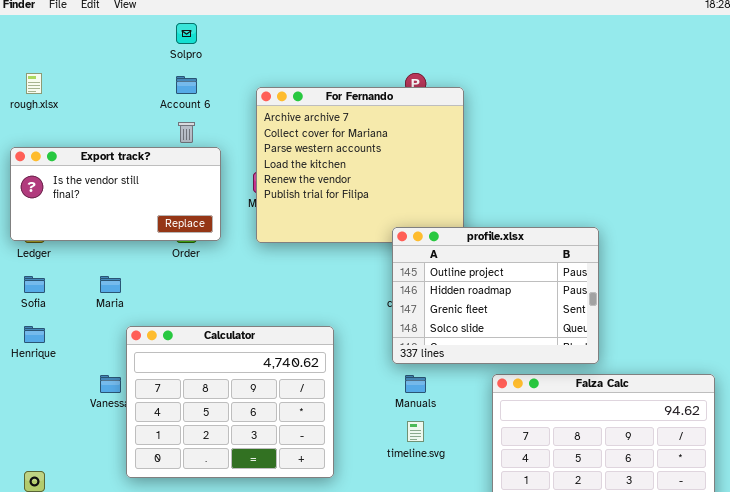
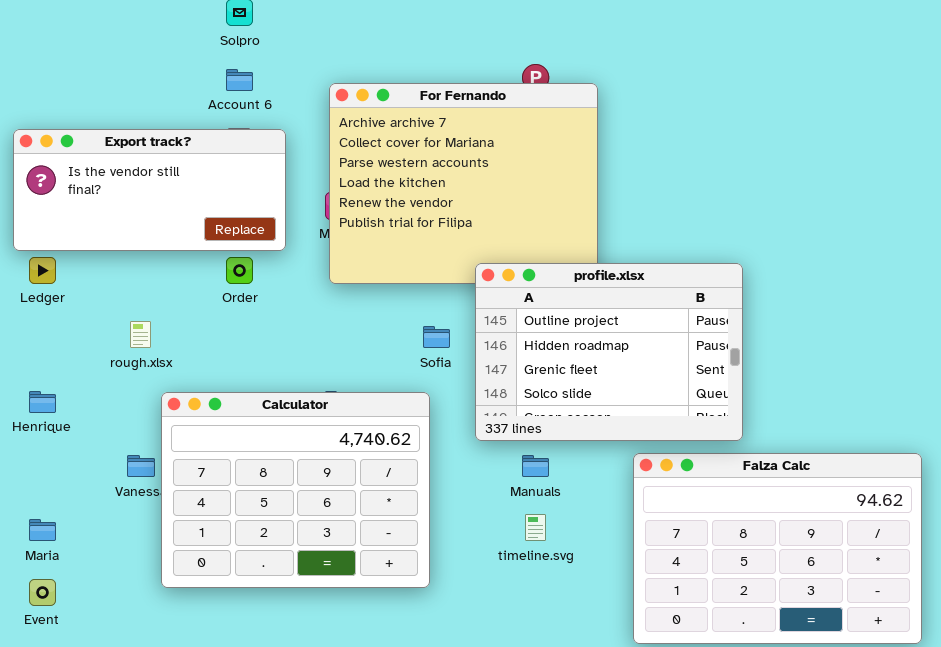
rough.xlsx: [26,73,42,94] -> [130,321,151,348], moved
Export track?: [10,147,221,241] -> [13,129,286,251], moved
profile.xlsx: [392,227,599,364] -> [475,263,743,441], moved
Sofia: [24,276,45,293] -> [423,326,450,348], moved
Maria: [100,276,121,293] -> [29,519,56,541], moved

